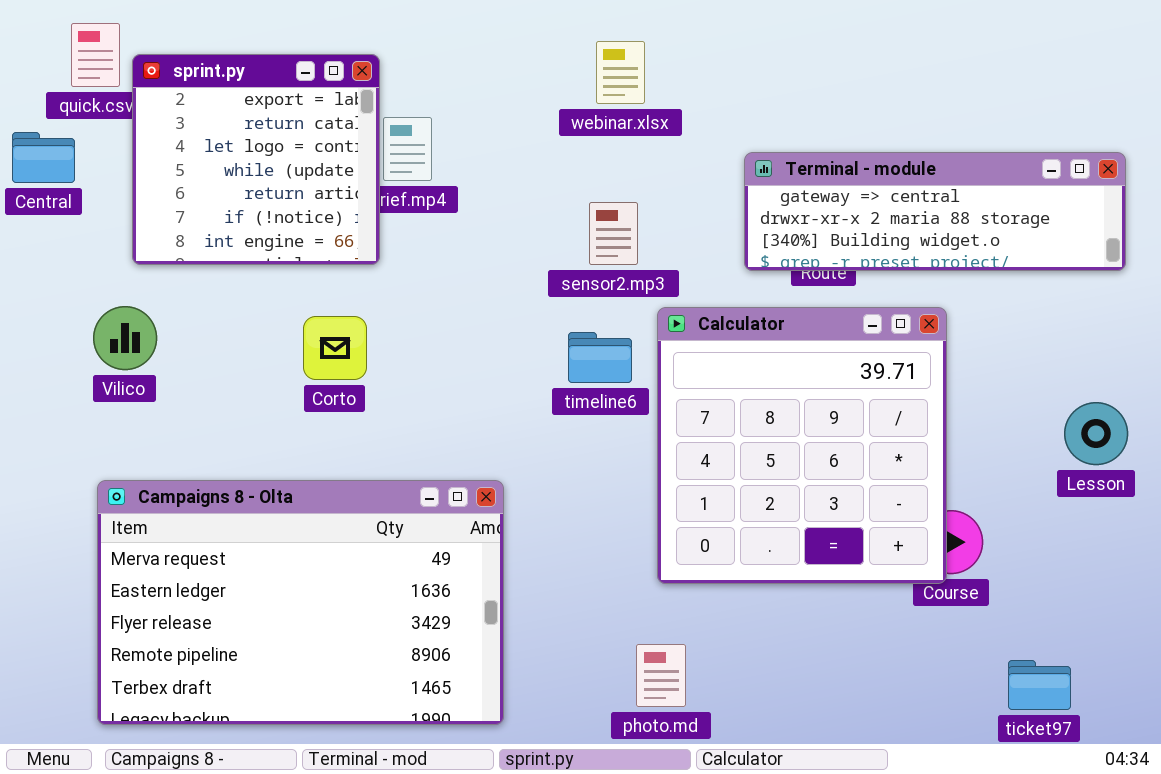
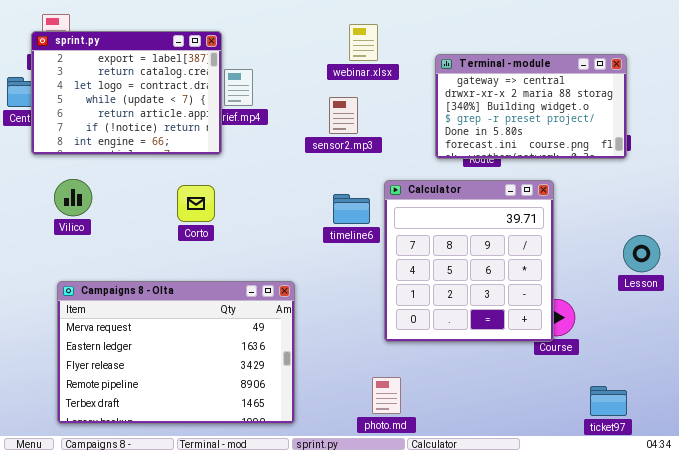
sprint.py: [132,54,380,265] -> [31,31,222,155], resized
Terminal - module: [744,152,1126,271] -> [435,54,627,159], resized
sensor2.mp3: [589,202,638,265] -> [329,97,358,134], moved

